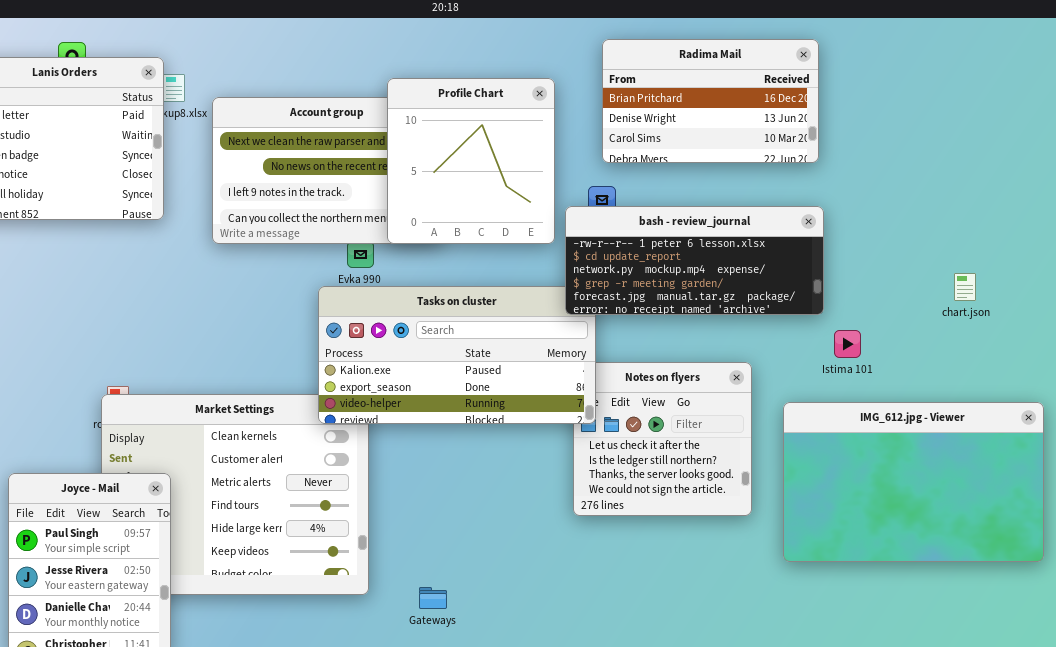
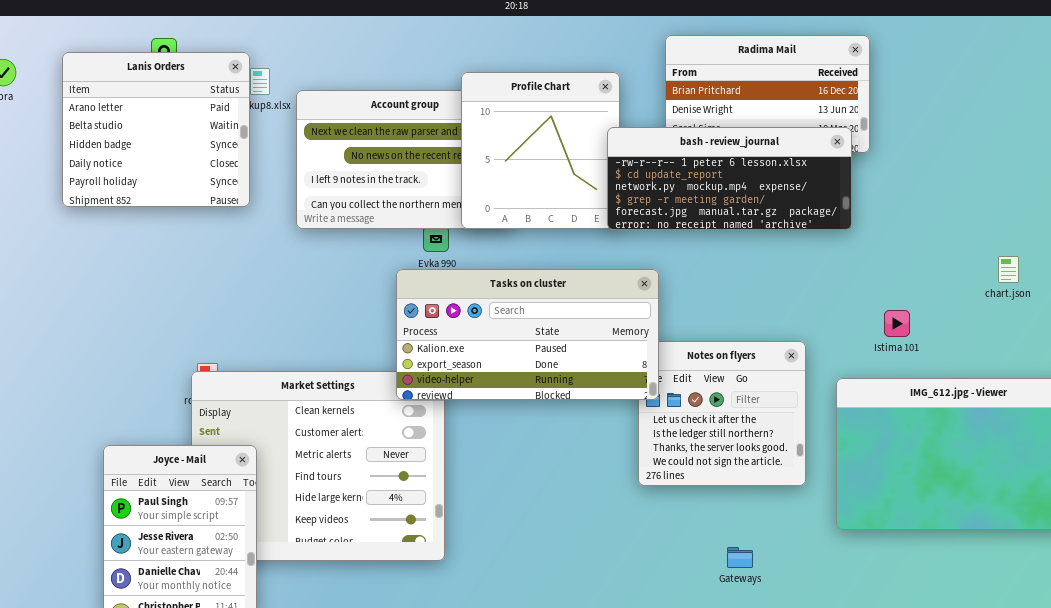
bash - review_journal: [565,206,824,315] -> [607,127,852,230], moved
Gateways: [419,587,447,609] -> [727,547,753,568], moved

